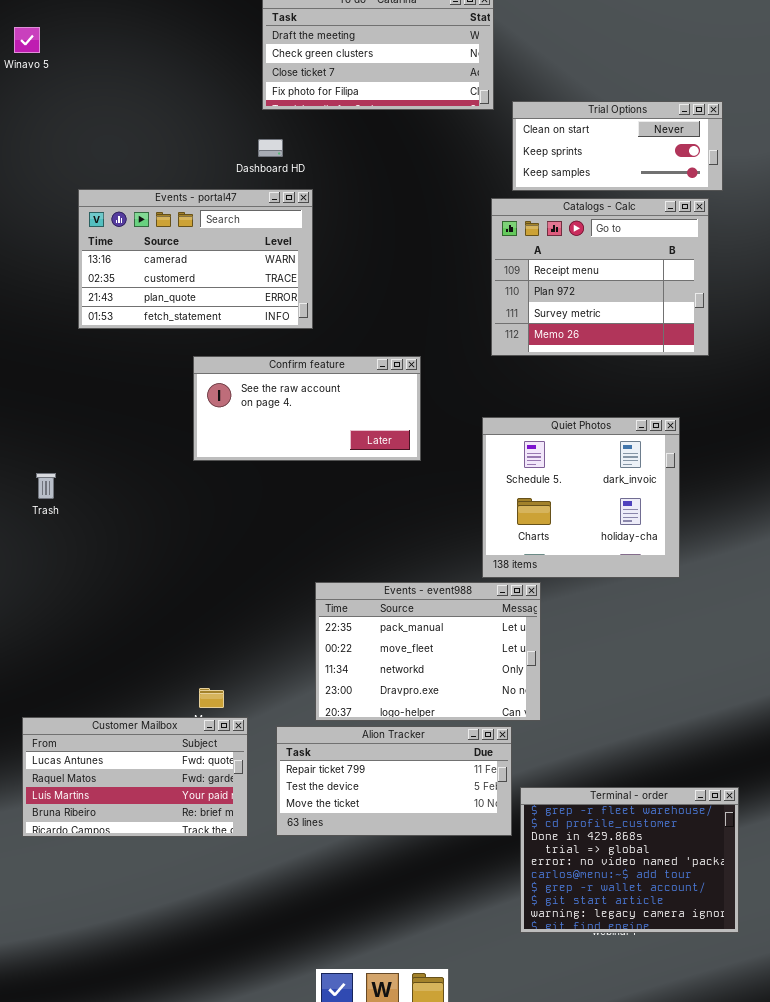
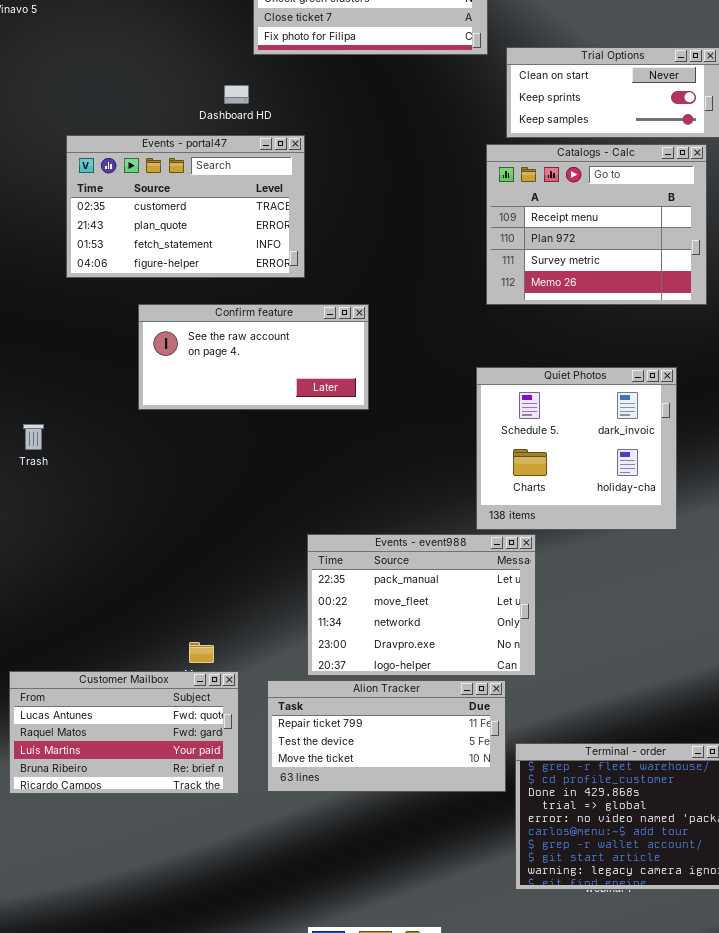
Dashboard HD: [258,139,283,157] -> [224,85,249,104], moved
Events - portal47: [78,189,313,329] -> [66,135,305,278], scrolled down 1 row
Confirm feature: [193,356,421,461] -> [138,304,369,410], moved

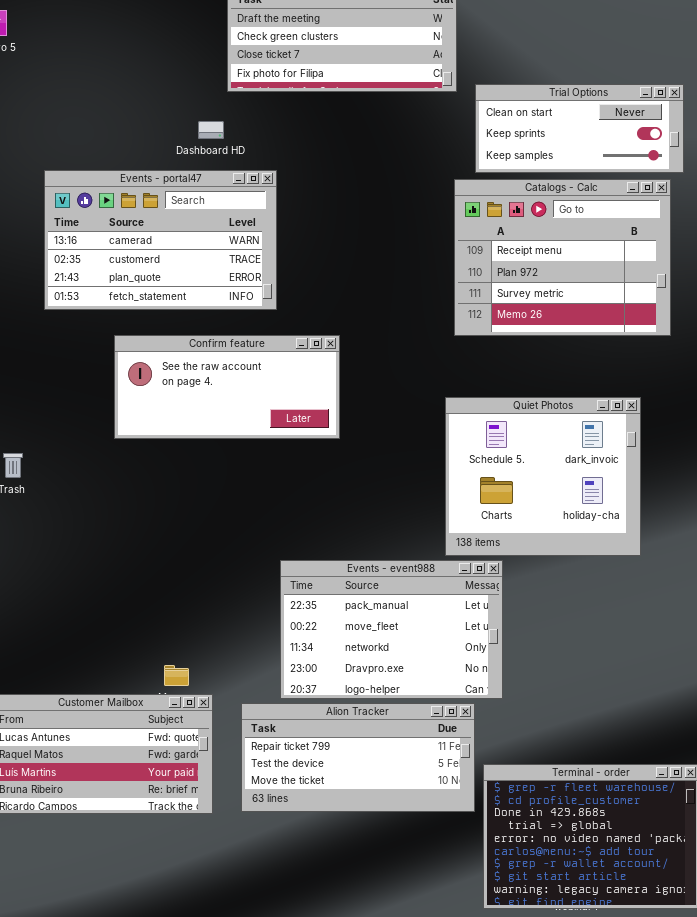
Events - portal47: [66,135,305,278] -> [44,170,277,310], scrolled up 1 row

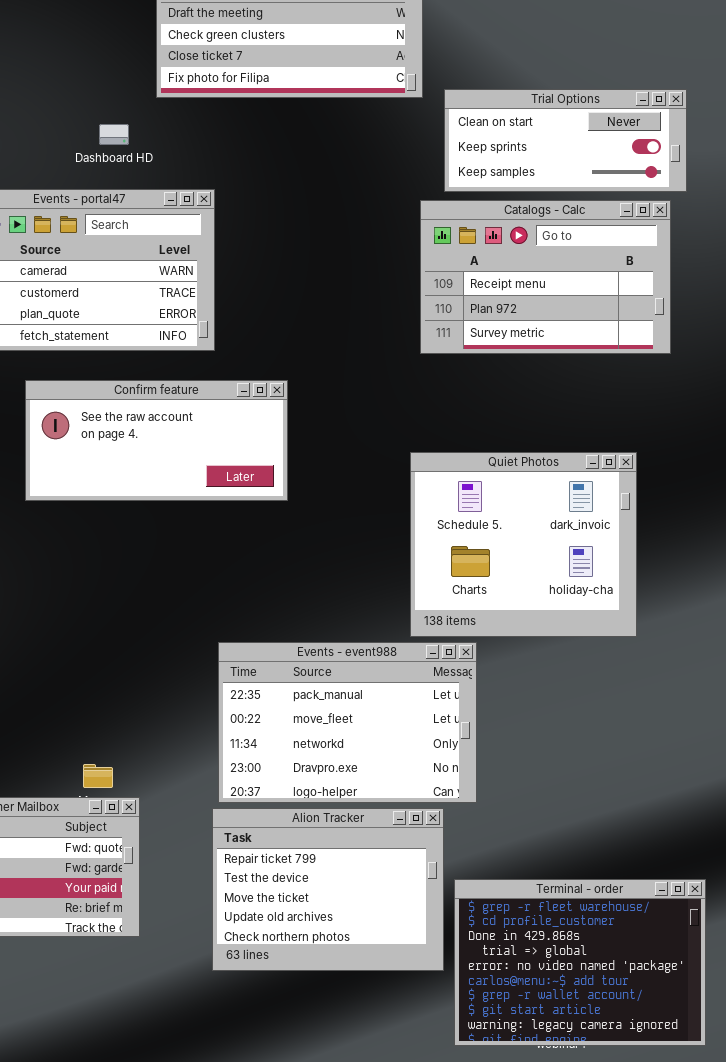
Dashboard HD: [198,121,224,139] -> [99,124,129,145], moved
Catalogs - Calc: [454,179,671,336] -> [420,200,671,354], resized
Alion Tracker: [241,703,475,812] -> [212,808,444,971], resized

